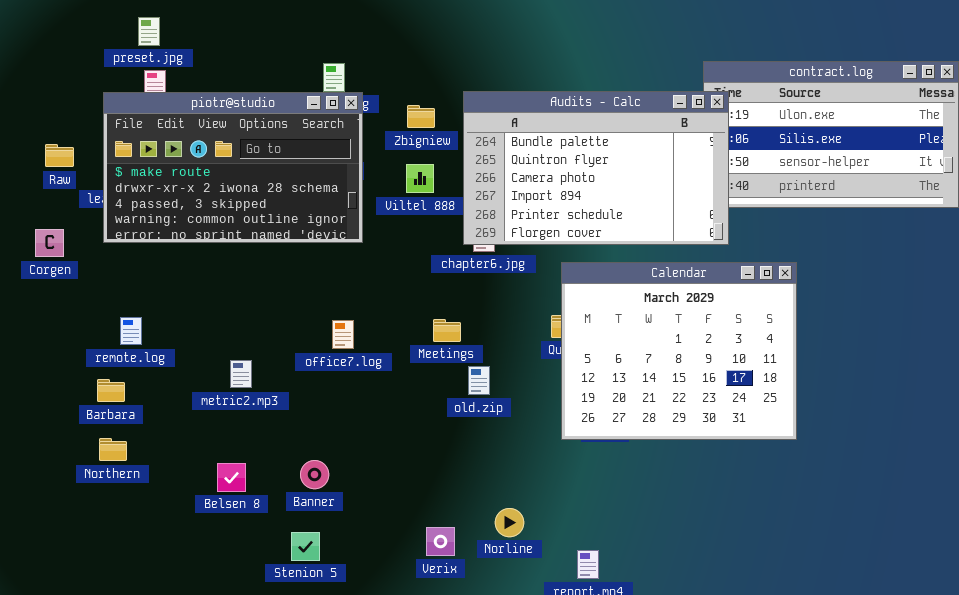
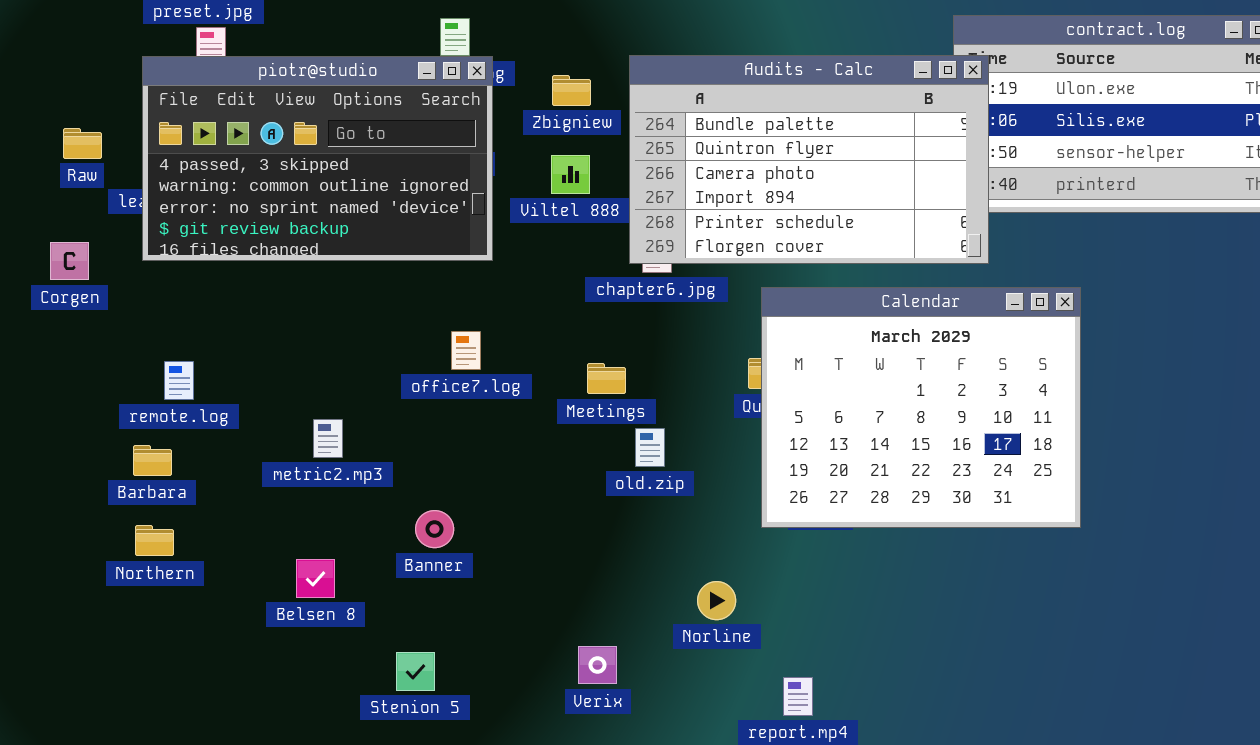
piotr@studio: [103,92,363,243] -> [142,56,493,261], scrolled down 2 rows
office7.log: [332,320,354,349] -> [451,331,481,370], moved
Banner: [300,460,329,489] -> [415,510,454,548], moved
Norline: [495,508,524,537] -> [697,581,736,620], moved

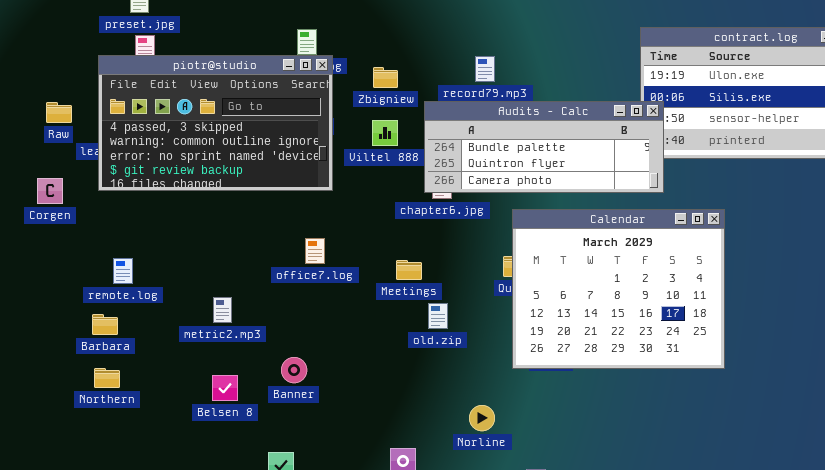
Audits - Calc: [629,55,989,264] -> [424,101,664,193], resized
Belsen 8: [296,559,335,598] -> [212,375,238,401], moved

